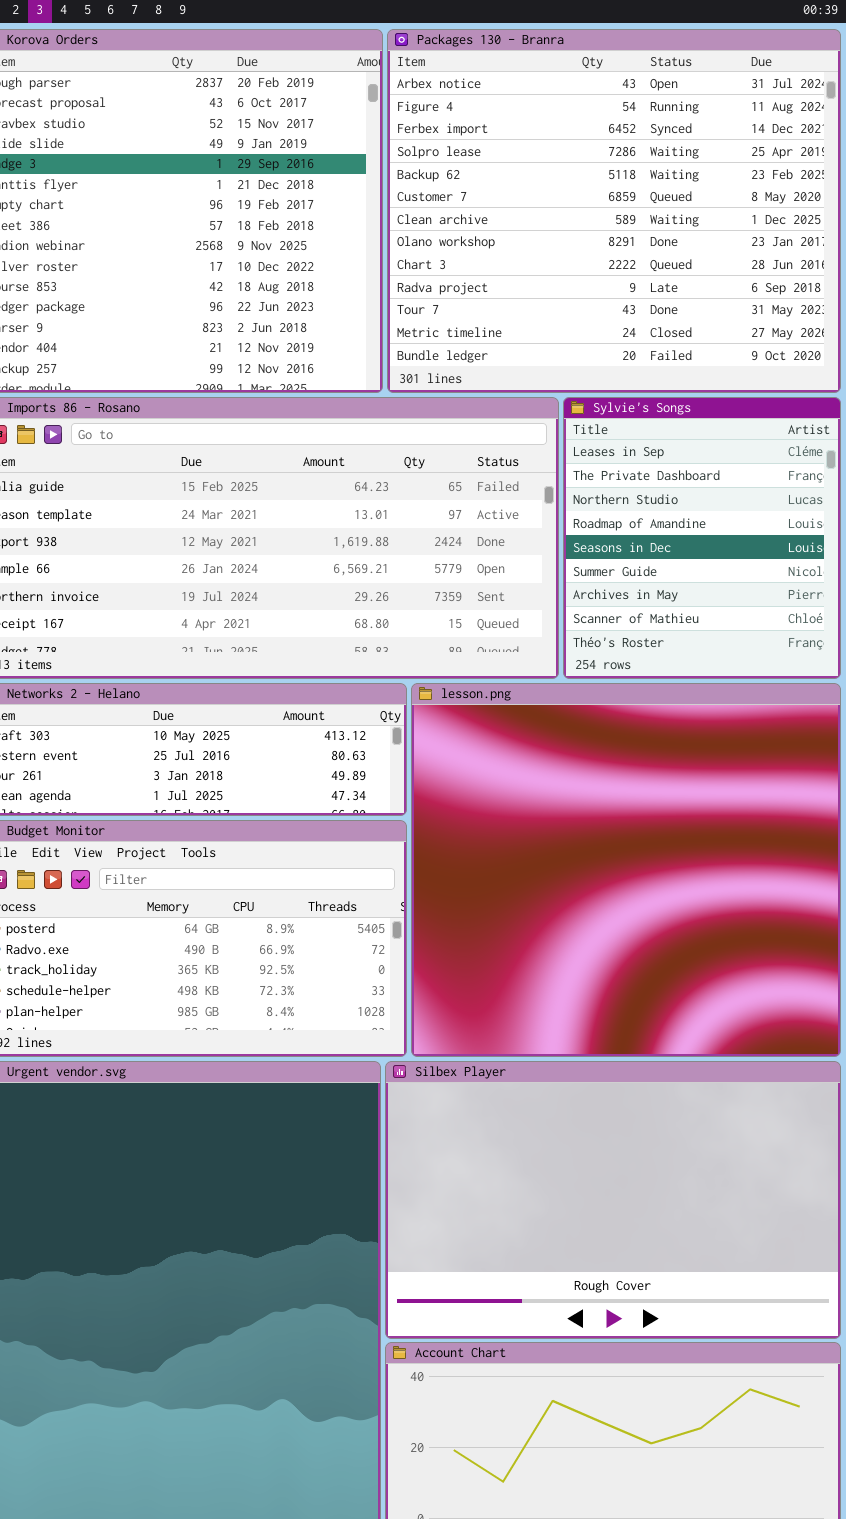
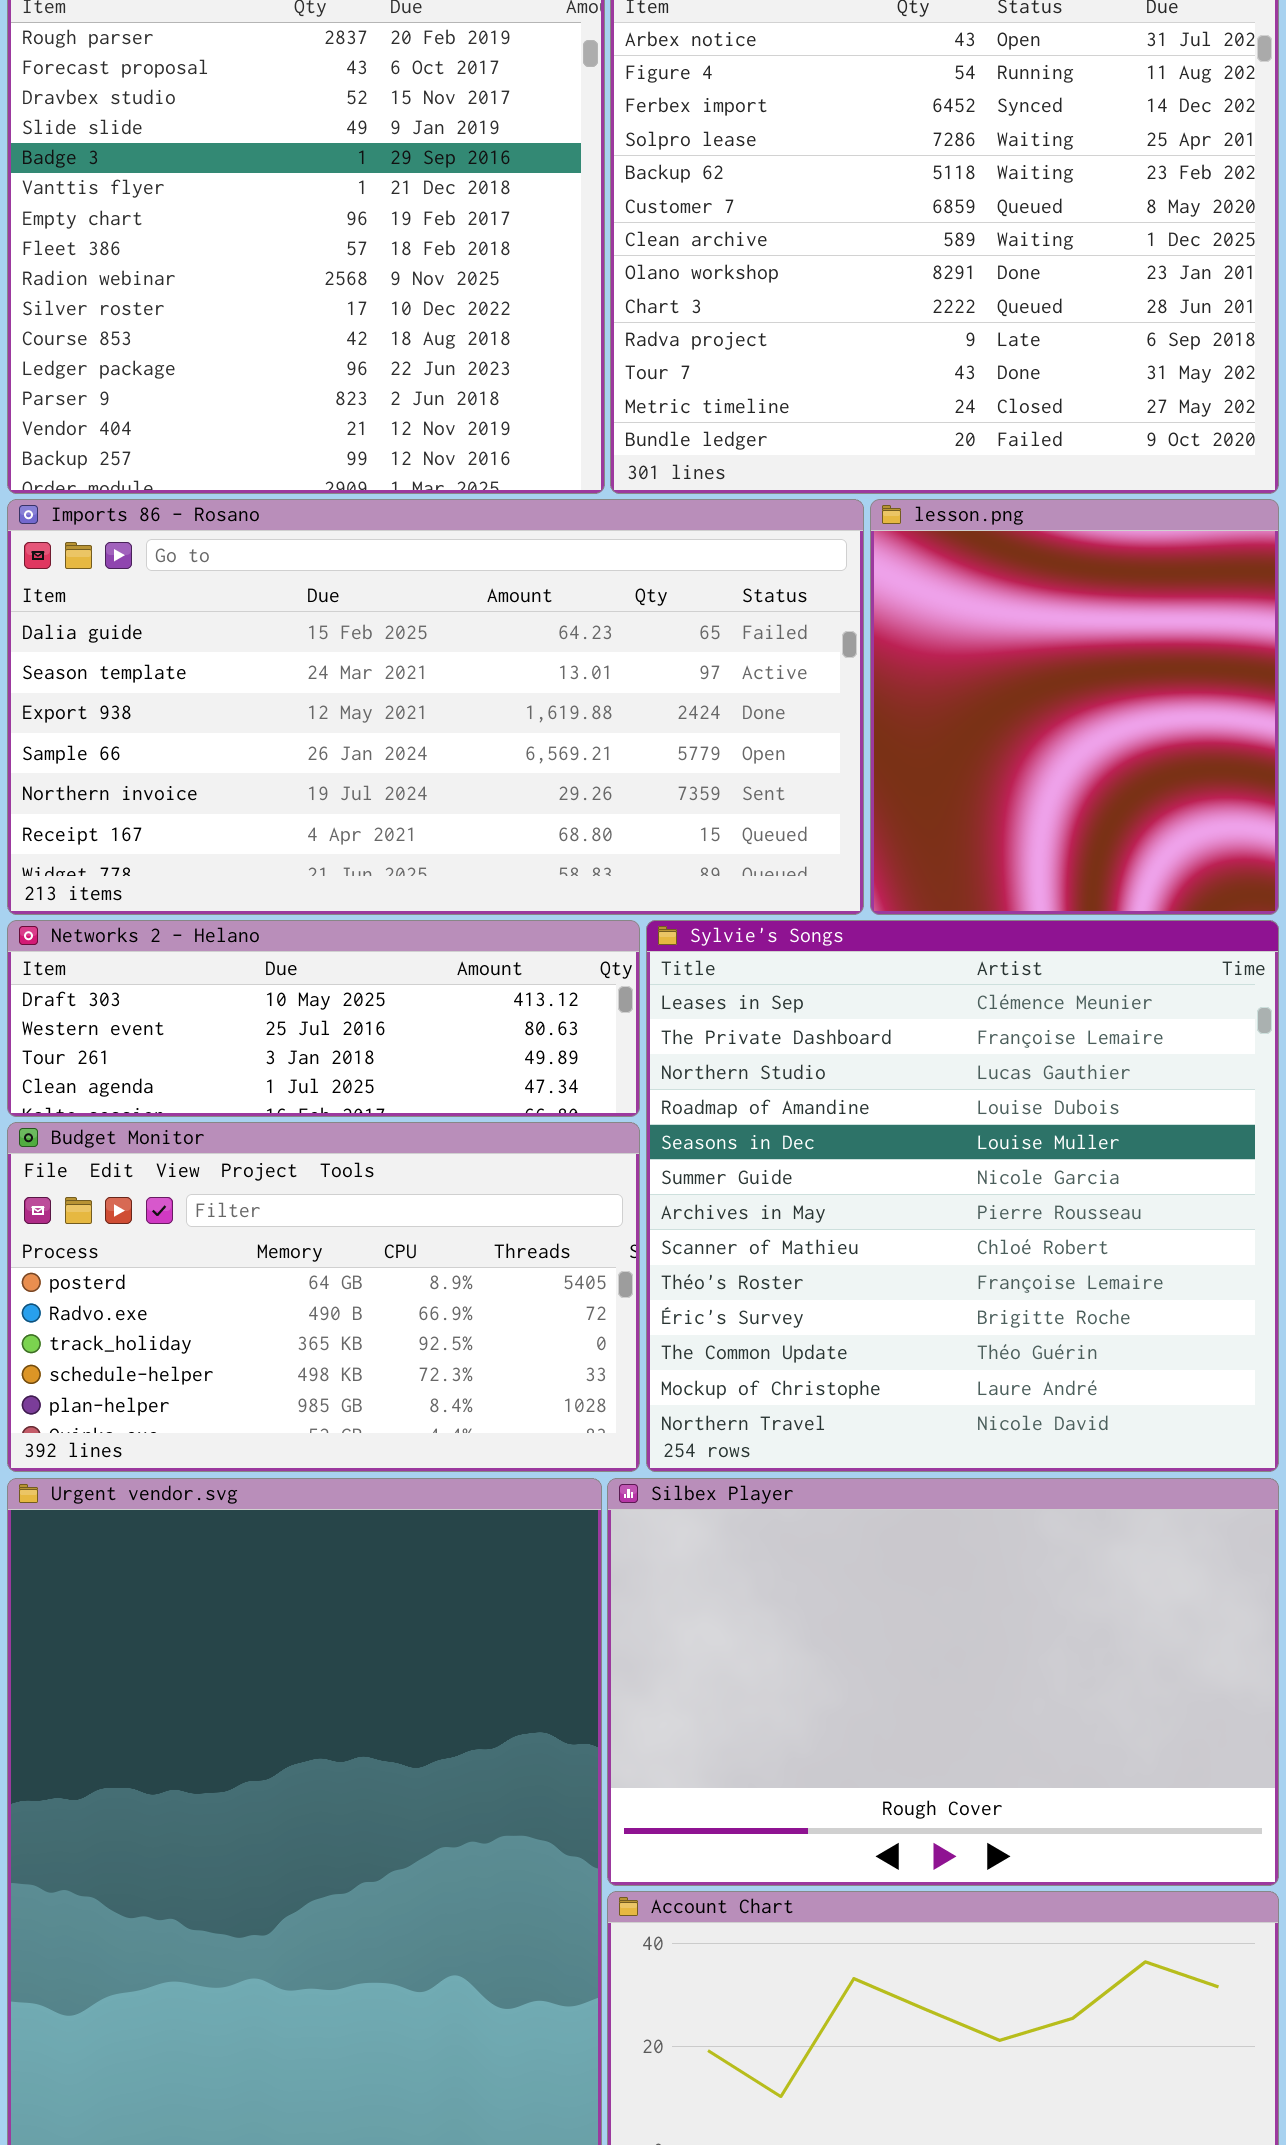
Sylvie's Songs: [563,397,841,679] -> [646,920,1279,1472], moved, resized
lesson.png: [411,683,841,1057] -> [870,499,1279,915], moved, resized

